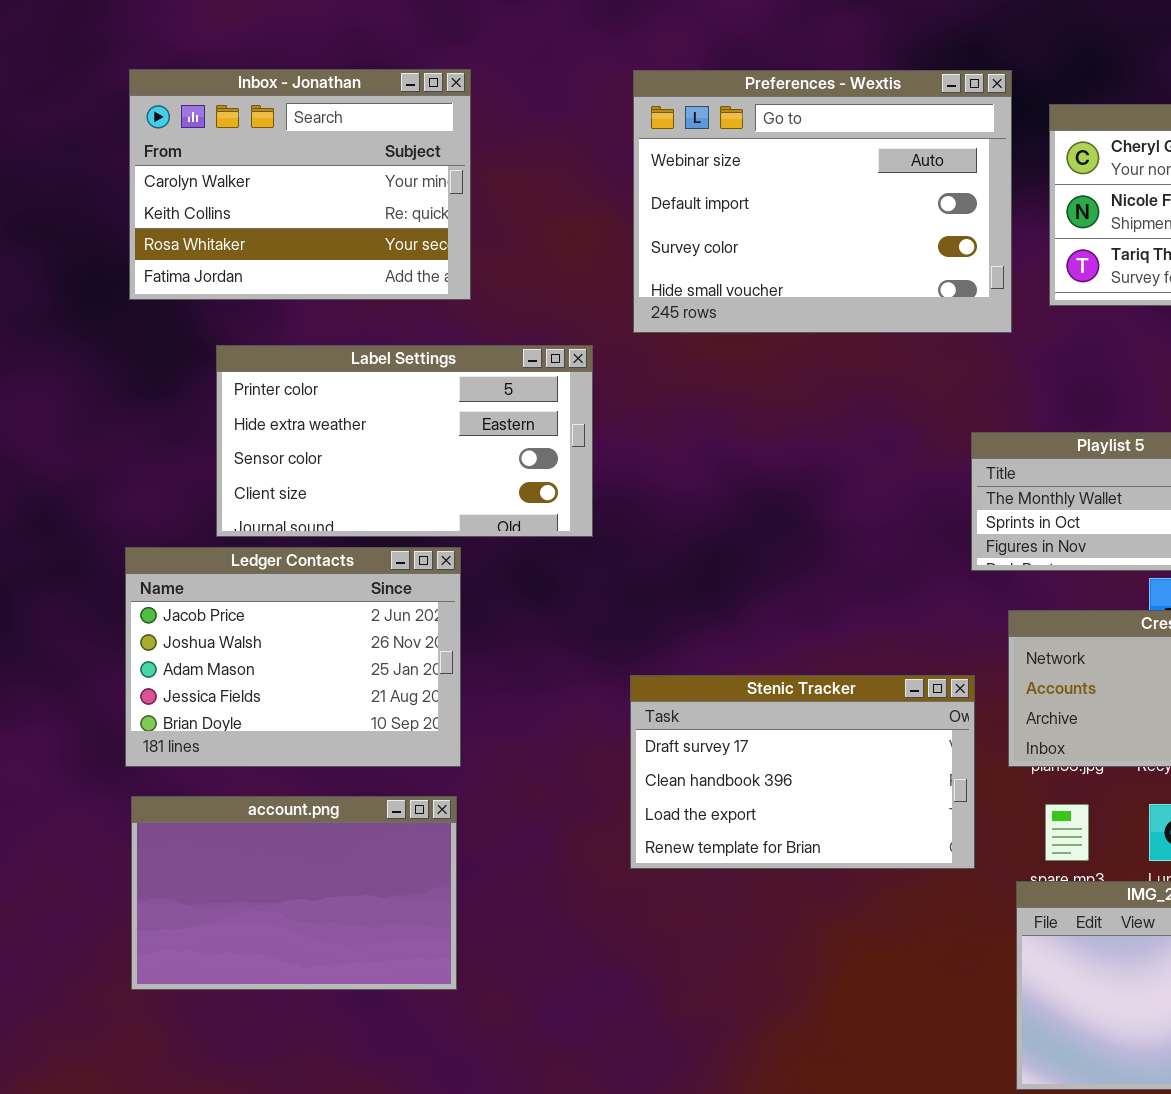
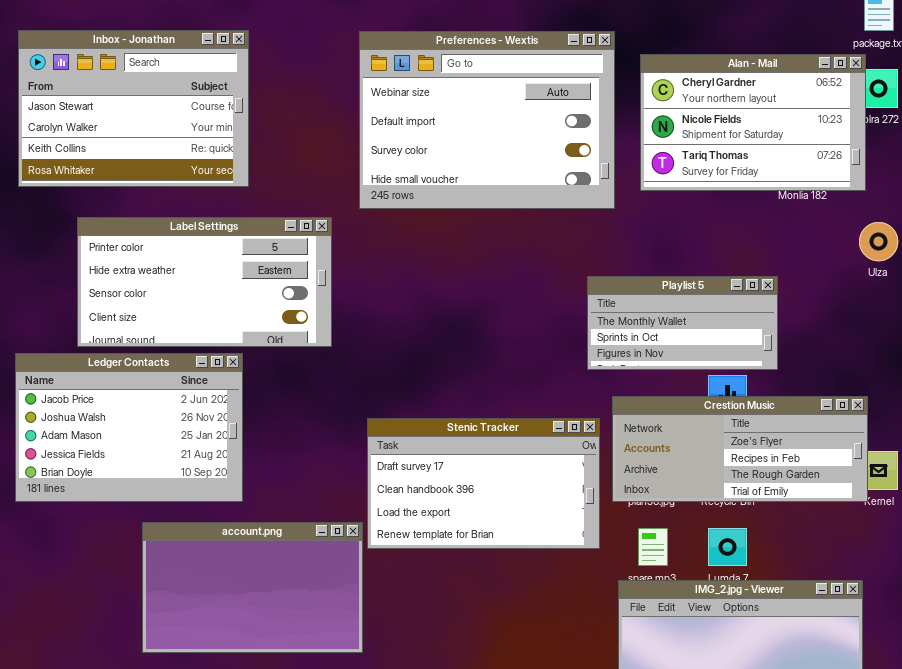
Inbox - Jonathan: [129,69,471,300] -> [18,30,249,187], scrolled up 1 row
Stenic Tracker: [630,675,975,869] -> [367,418,600,549], moved
account.png: [131,796,457,990] -> [142,522,363,653], moved

